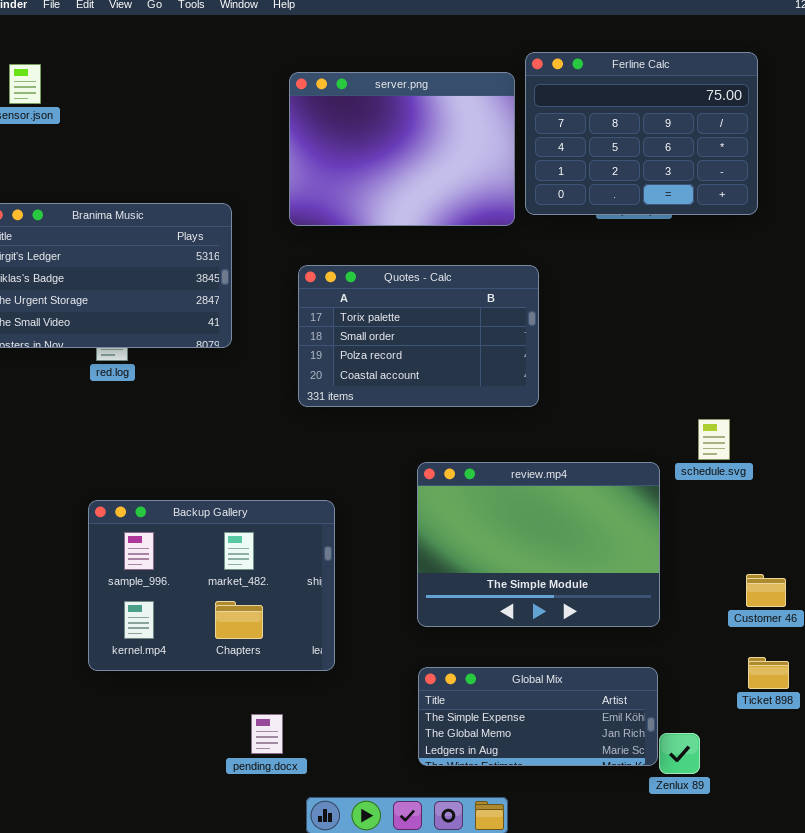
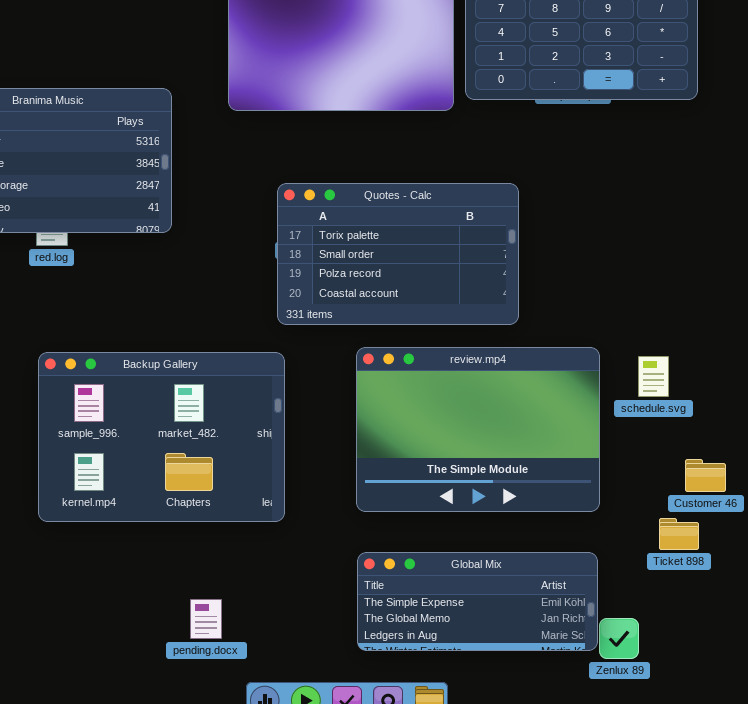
Quotes - Calc: [298,265,539,407] -> [277,183,519,325], moved
schedule.svg: [698,419,730,460] -> [638,356,669,397], moved
Backup Gallery: [88,500,335,671] -> [38,352,285,522], moved
Ticket 898: [748,657,789,689] -> [659,518,699,550], moved

